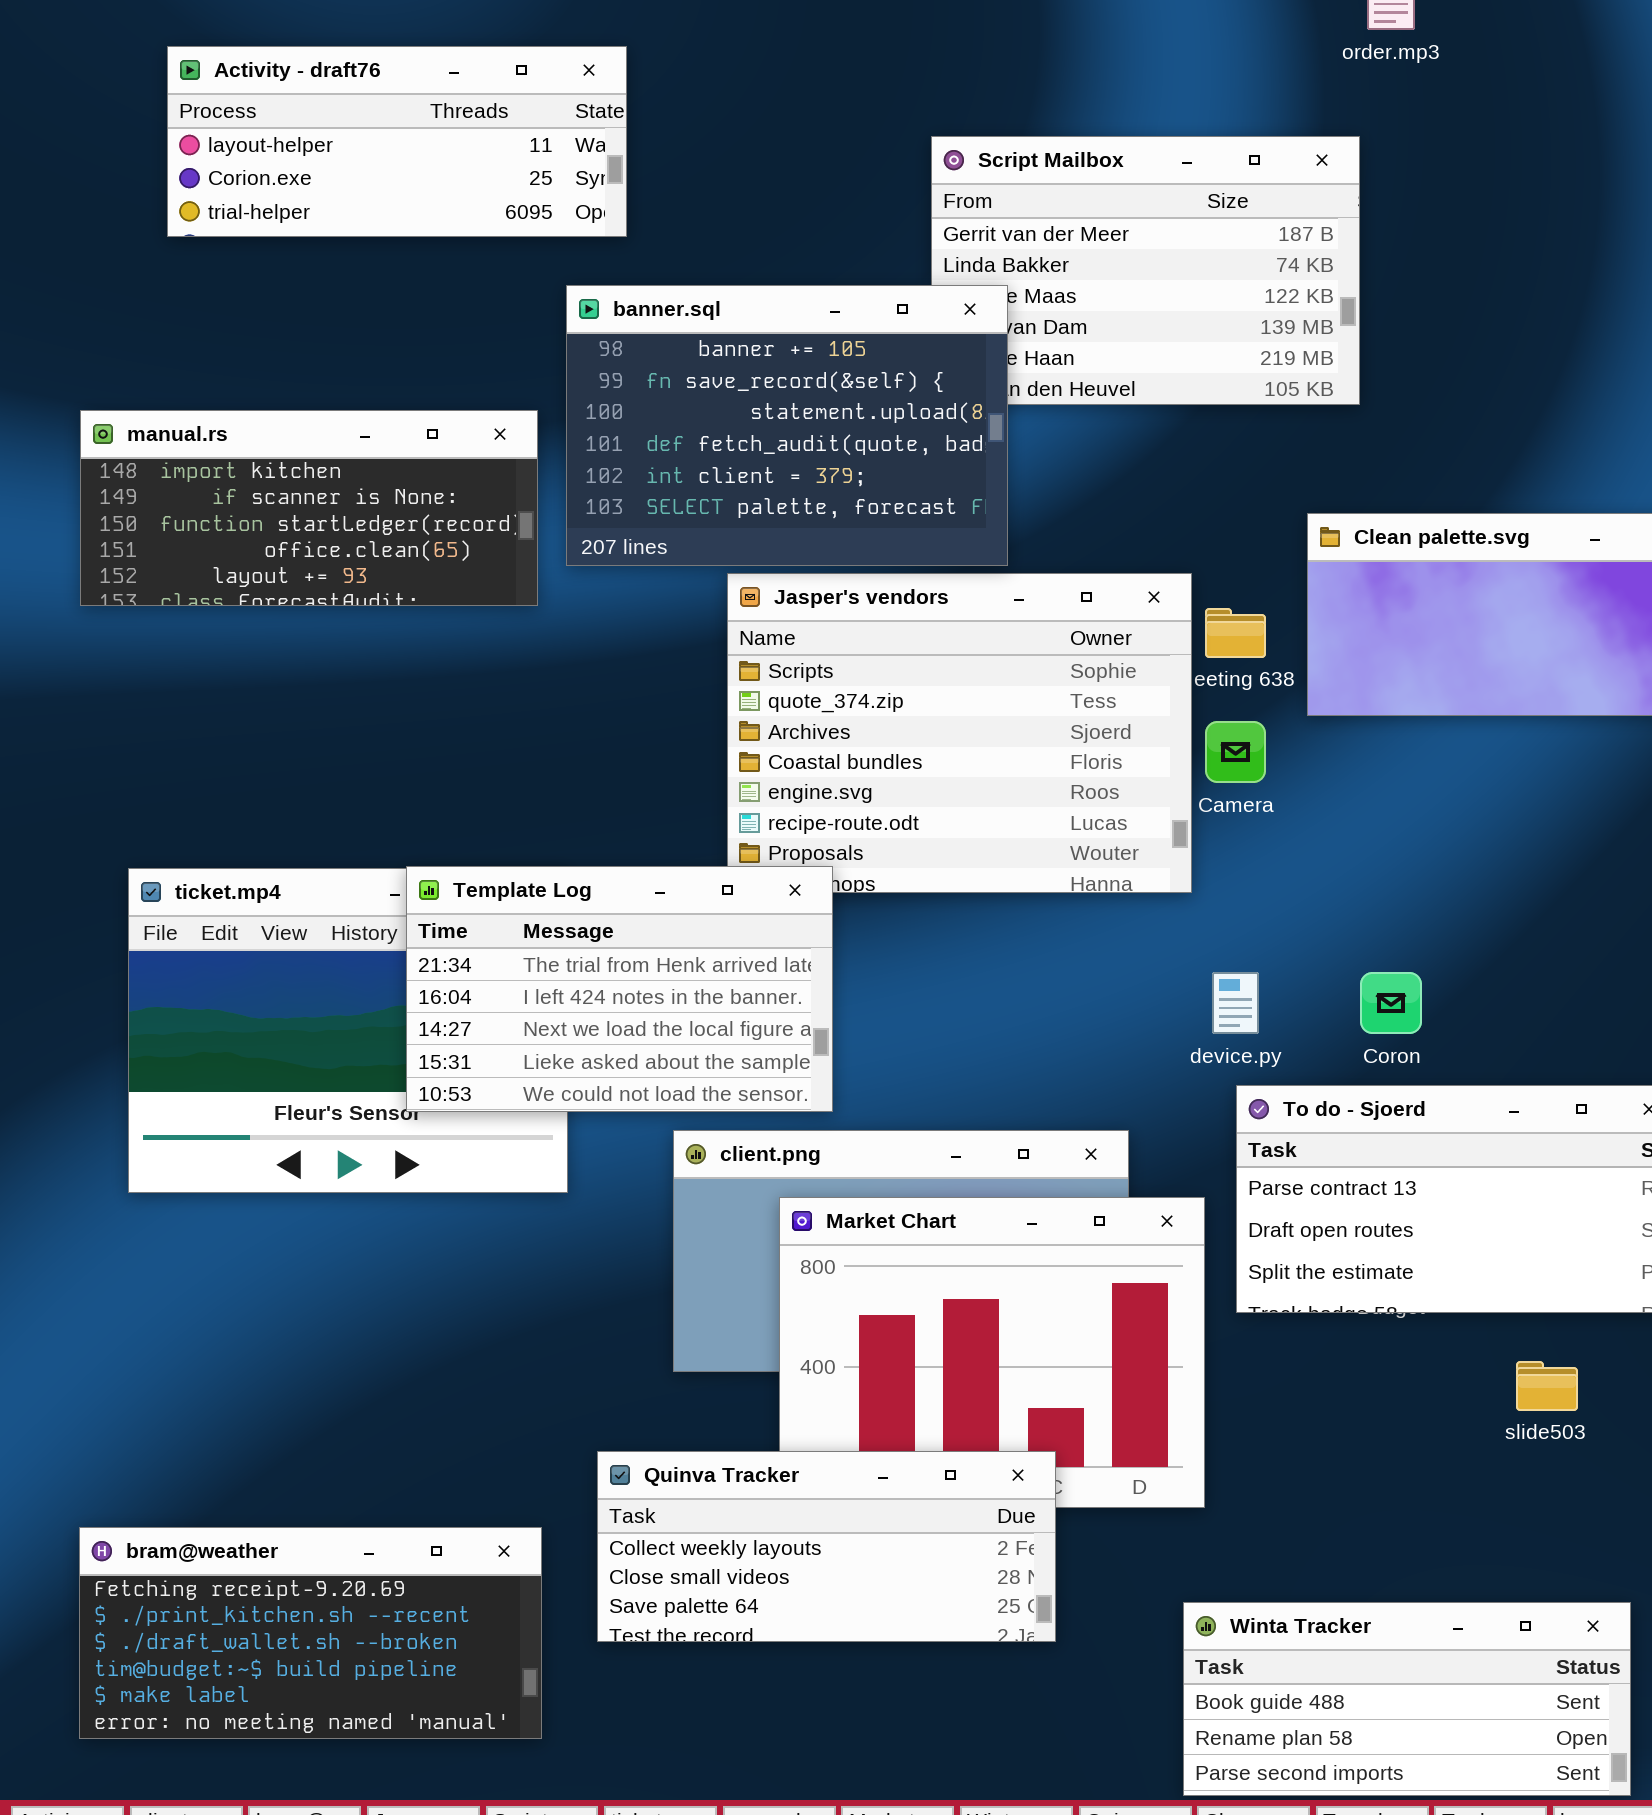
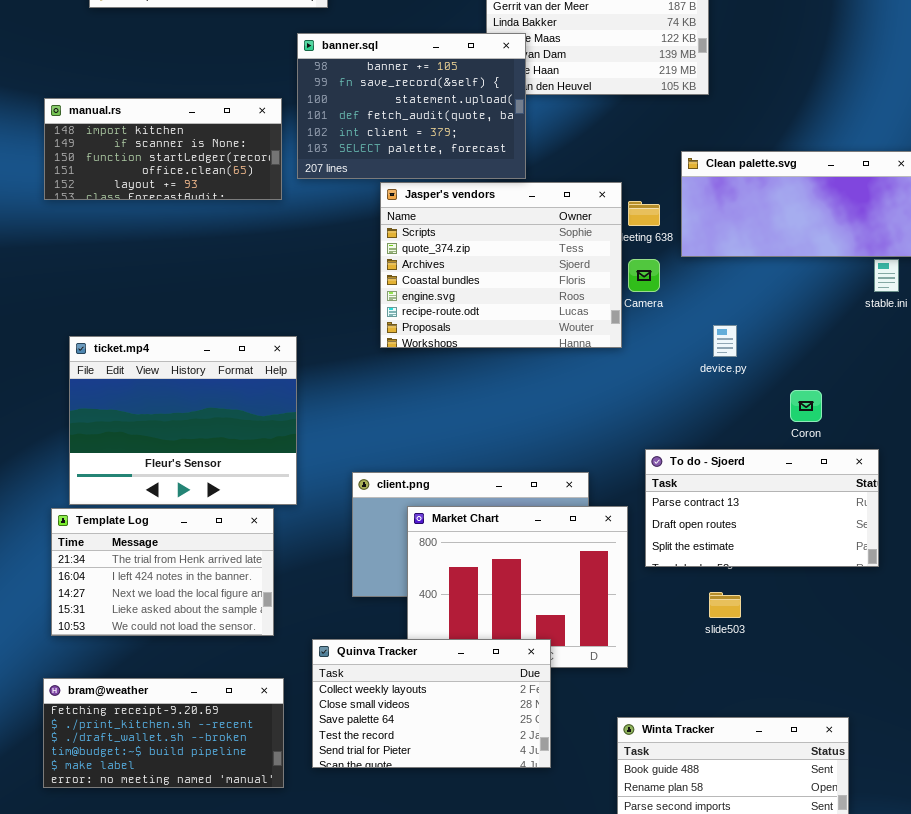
Template Log: [406,866,833,1112] -> [51,508,274,636], moved
device.py: [1212,972,1259,1034] -> [713,325,737,357], moved
Coron: [1360,972,1422,1034] -> [790,390,822,422], moved
slide503: [1516,1361,1578,1411] -> [709,592,741,618], moved
Quinva Tracker: [597,1451,1056,1642] -> [312,639,551,768], resized

